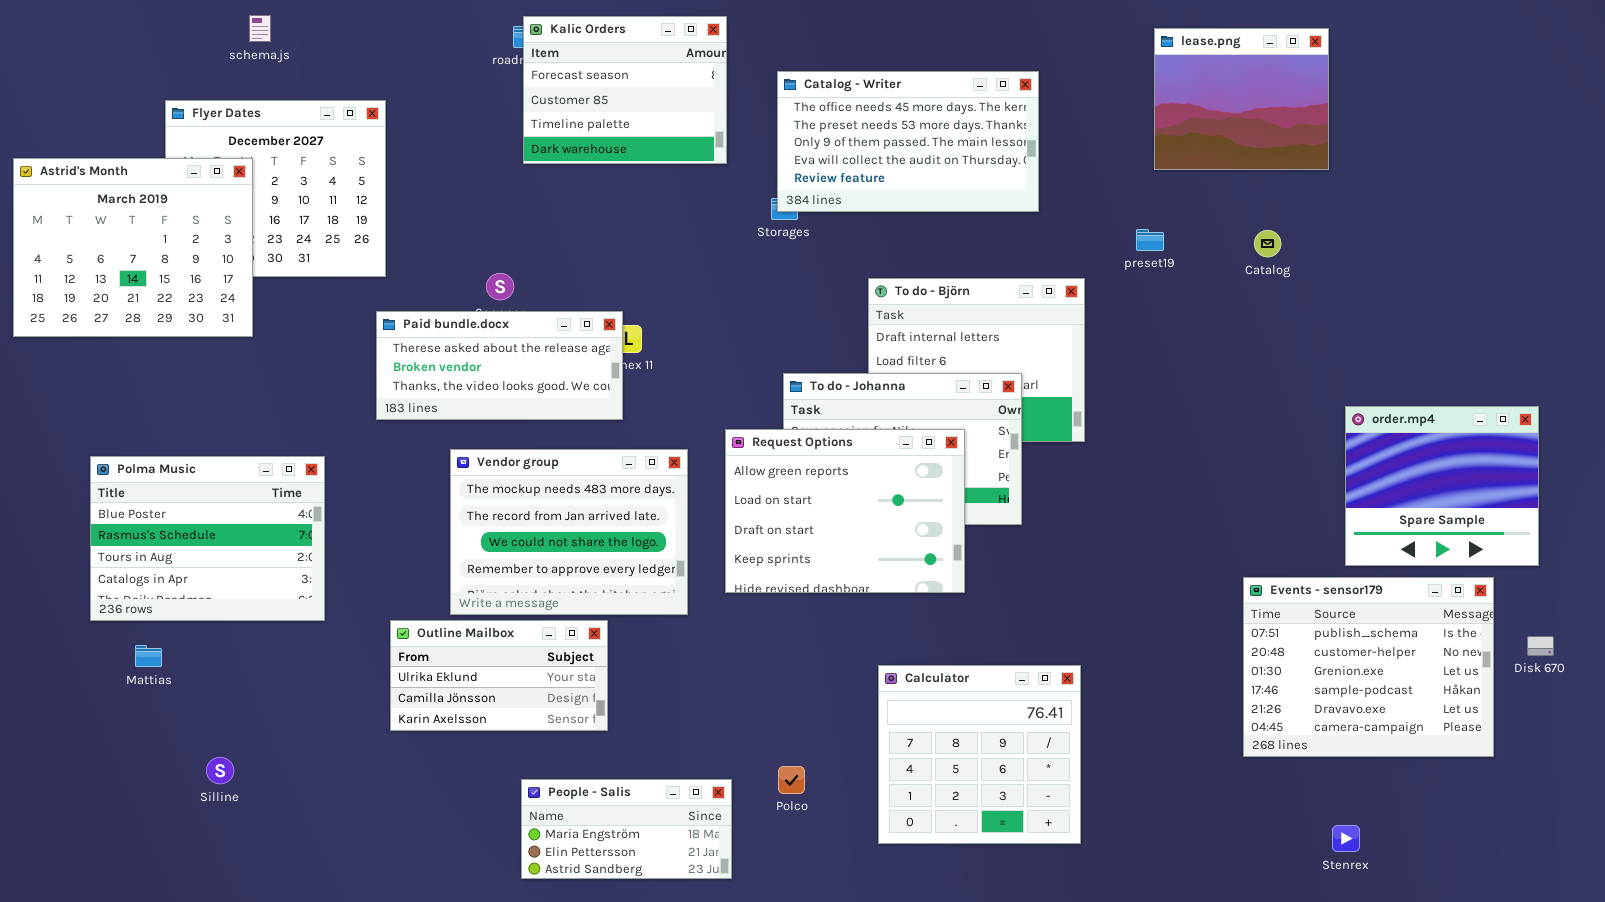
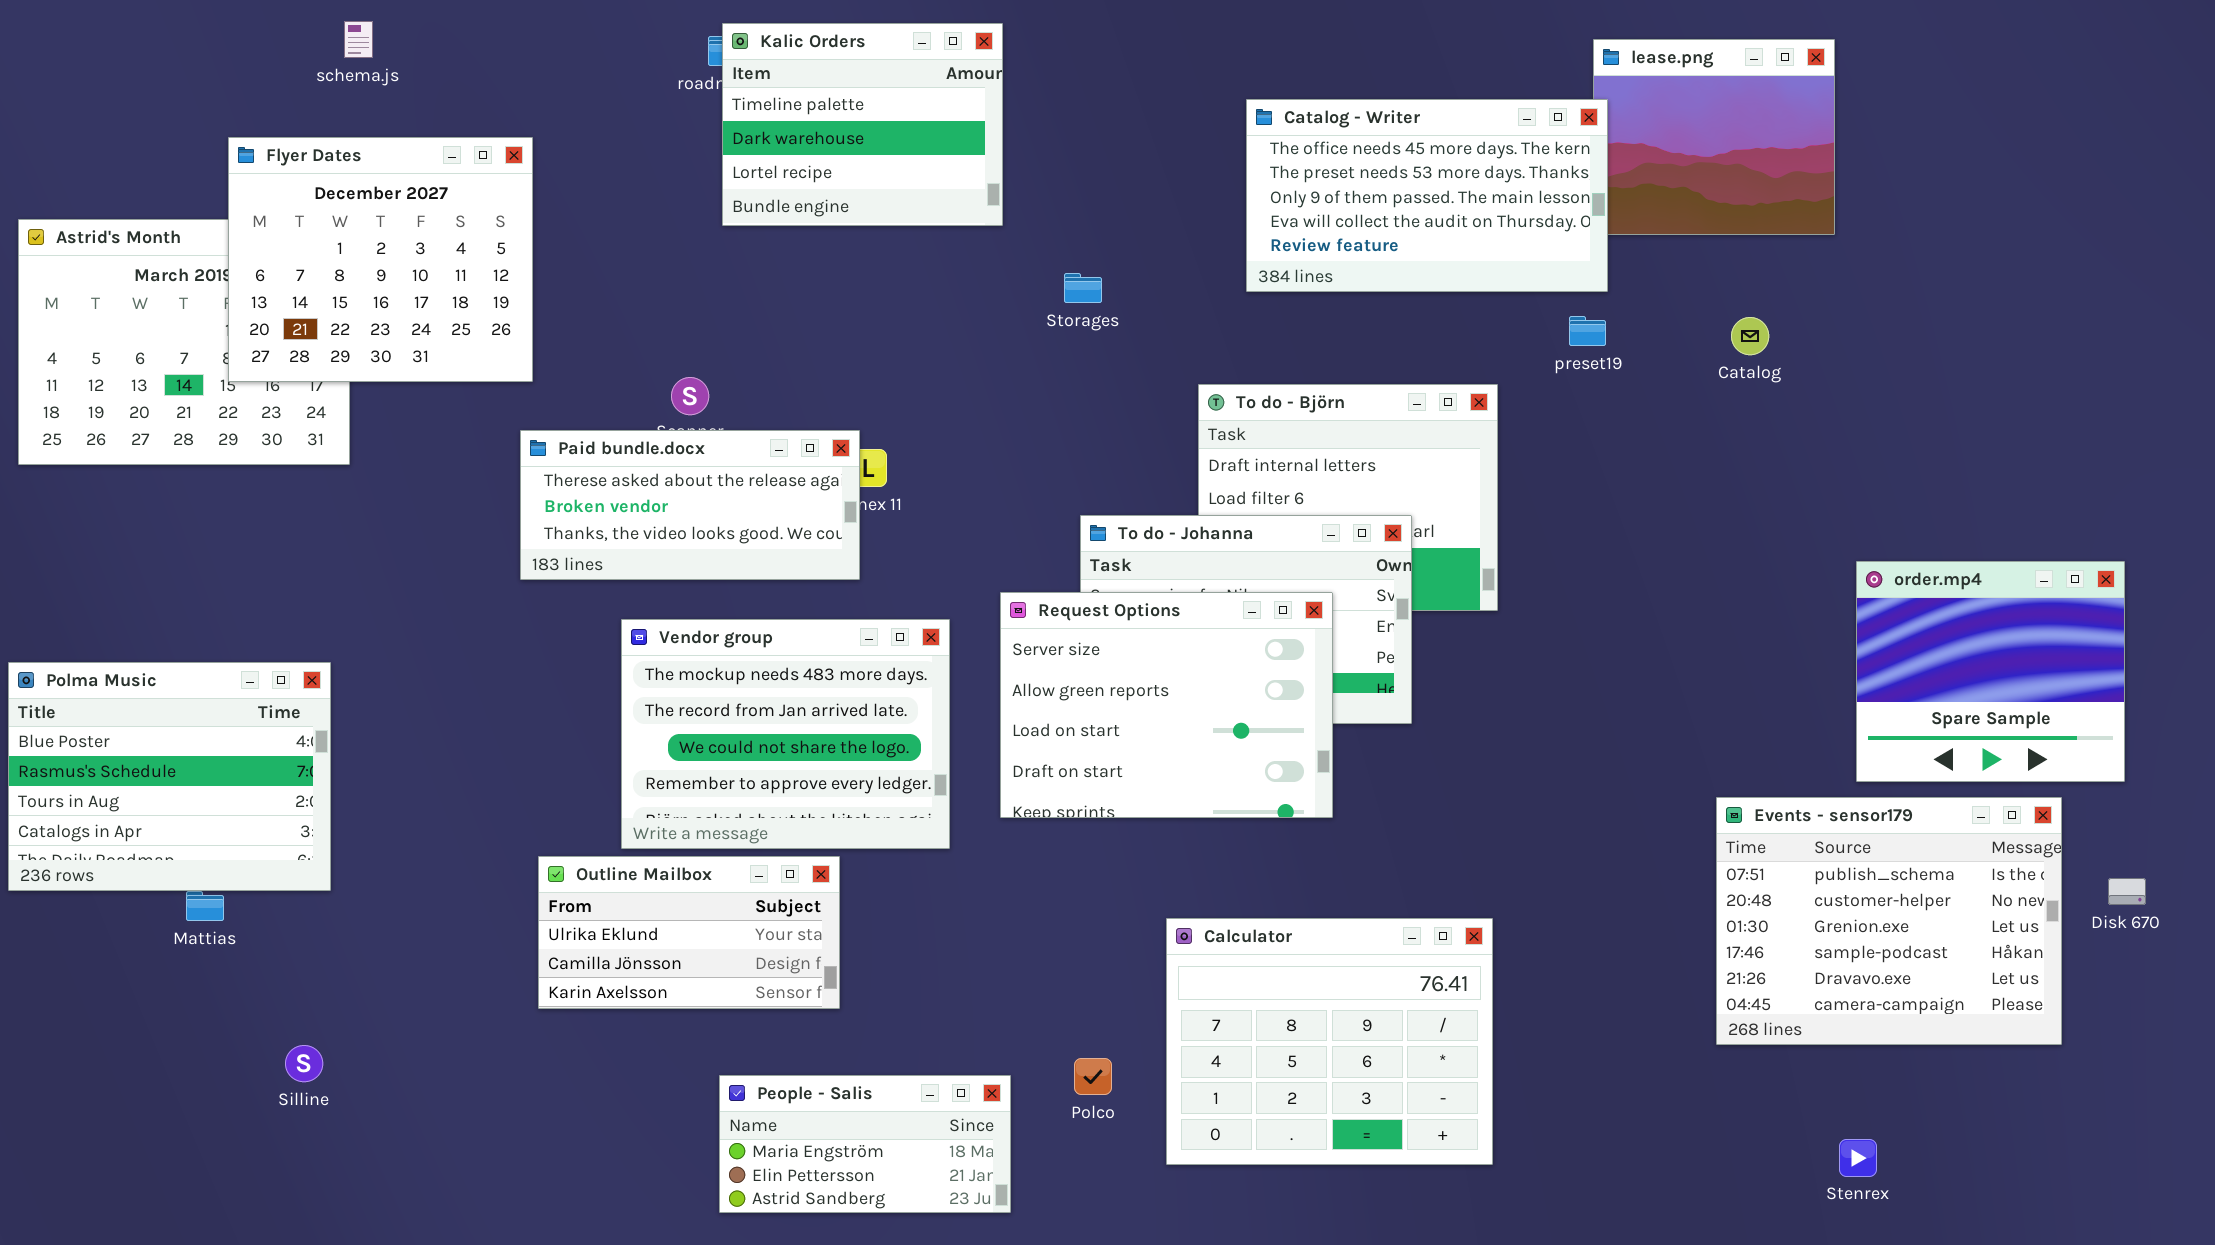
Kalic Orders: [523,16,727,164] -> [722,23,1003,226], scrolled down 2 rows
Catalog - Writer: [777,71,1039,212] -> [1246,99,1608,292], moved
Flyer Dates: [165,100,386,277] -> [228,137,533,382], raised
Request Options: [725,429,965,593] -> [1000,592,1333,818], scrolled up 1 row
Polma Music: [90,456,325,621] -> [8,662,331,891], moved
Calculator: [878,665,1081,844] -> [1166,918,1493,1165], resized

